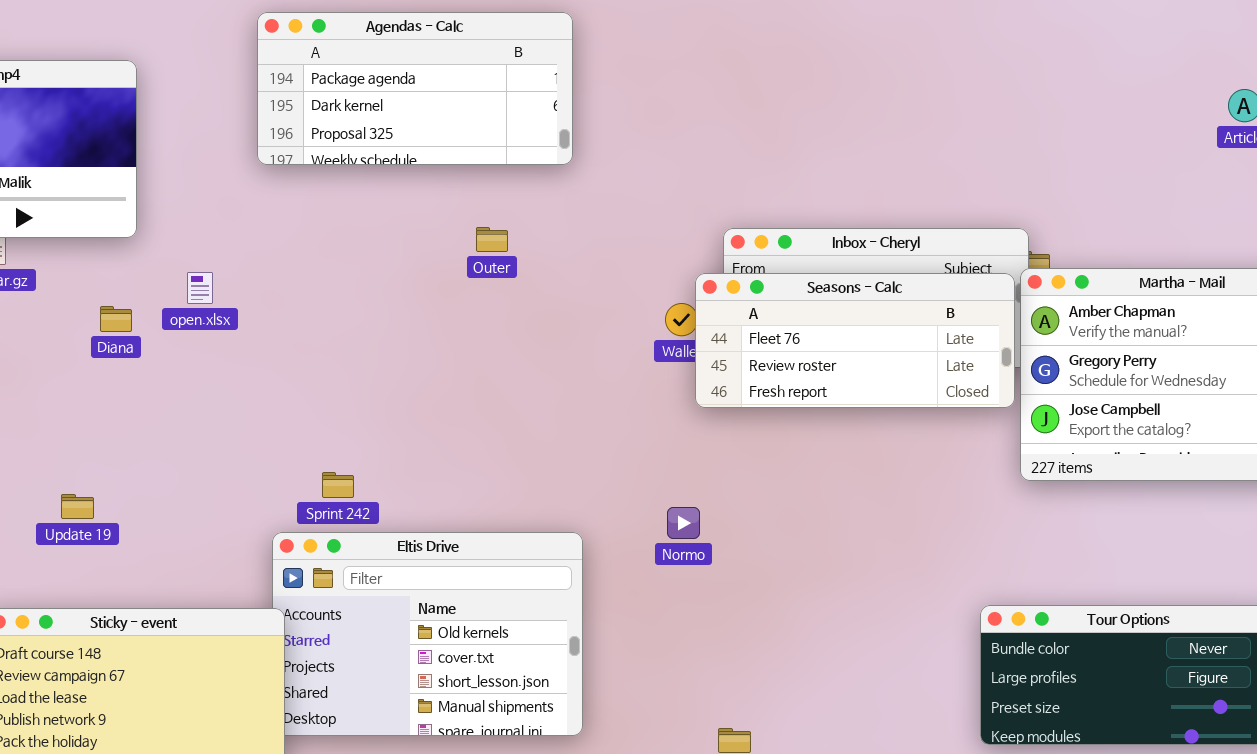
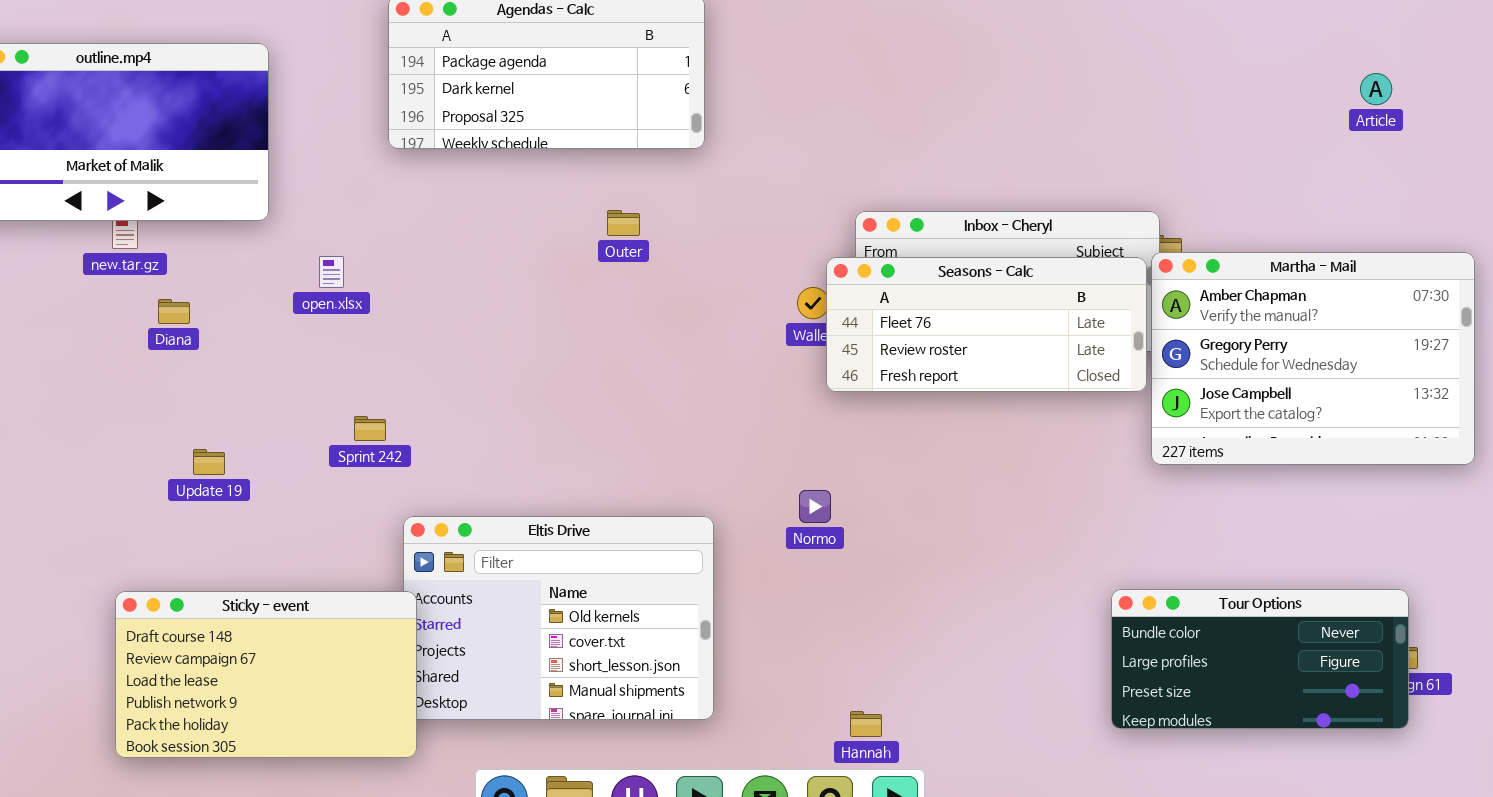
Diana: [100,306,132,332] -> [158,299,190,324], moved
Sprint 242: [322,472,354,498] -> [354,416,386,441], moved
Update 19: [61,494,94,519] -> [193,449,225,475], moved

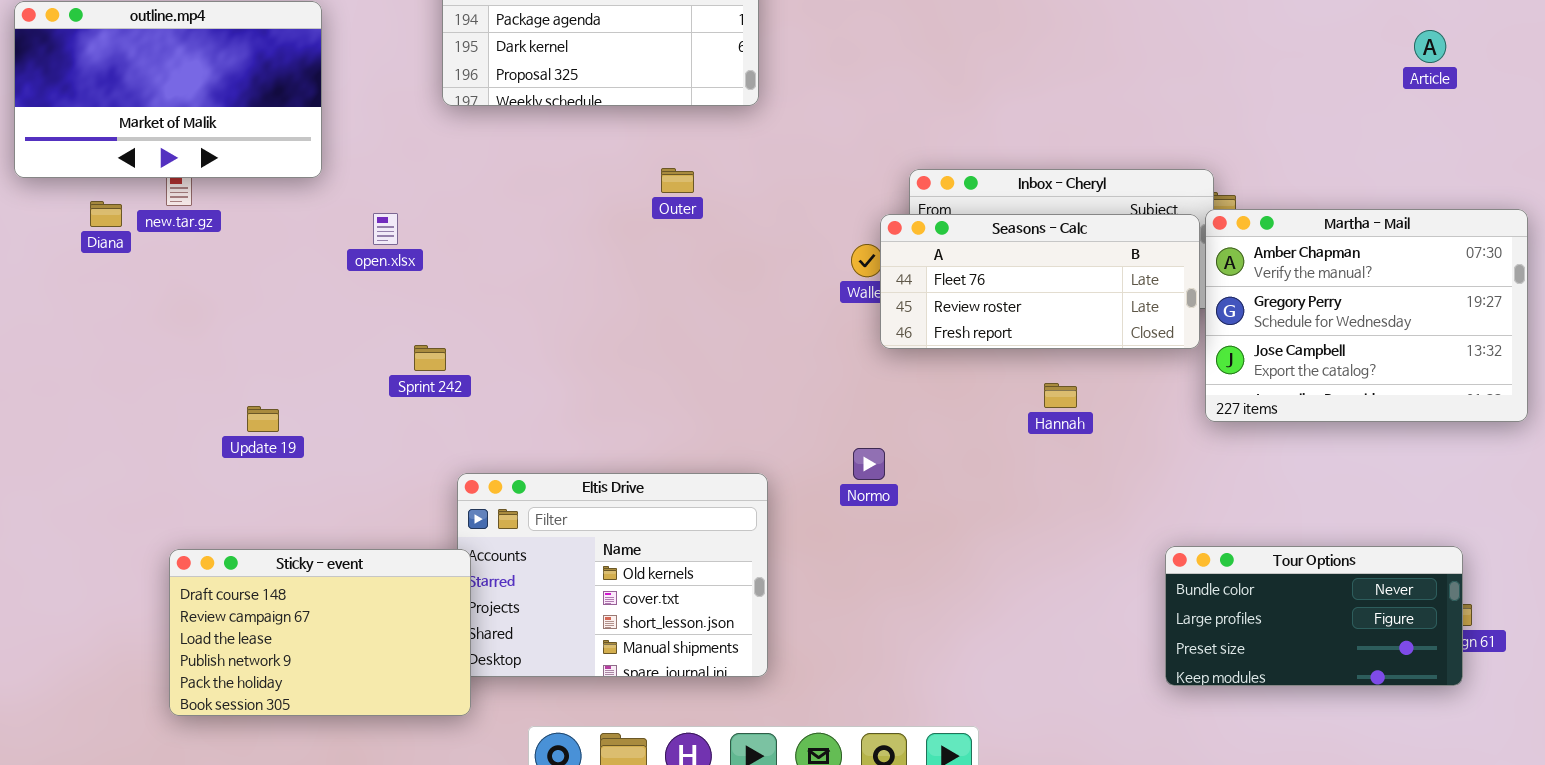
Diana: [158,299,190,324] -> [90,201,122,227], moved
Sprint 242: [354,416,386,441] -> [414,345,446,371], moved
Hannah: [850,711,882,737] -> [1044,383,1077,408], moved

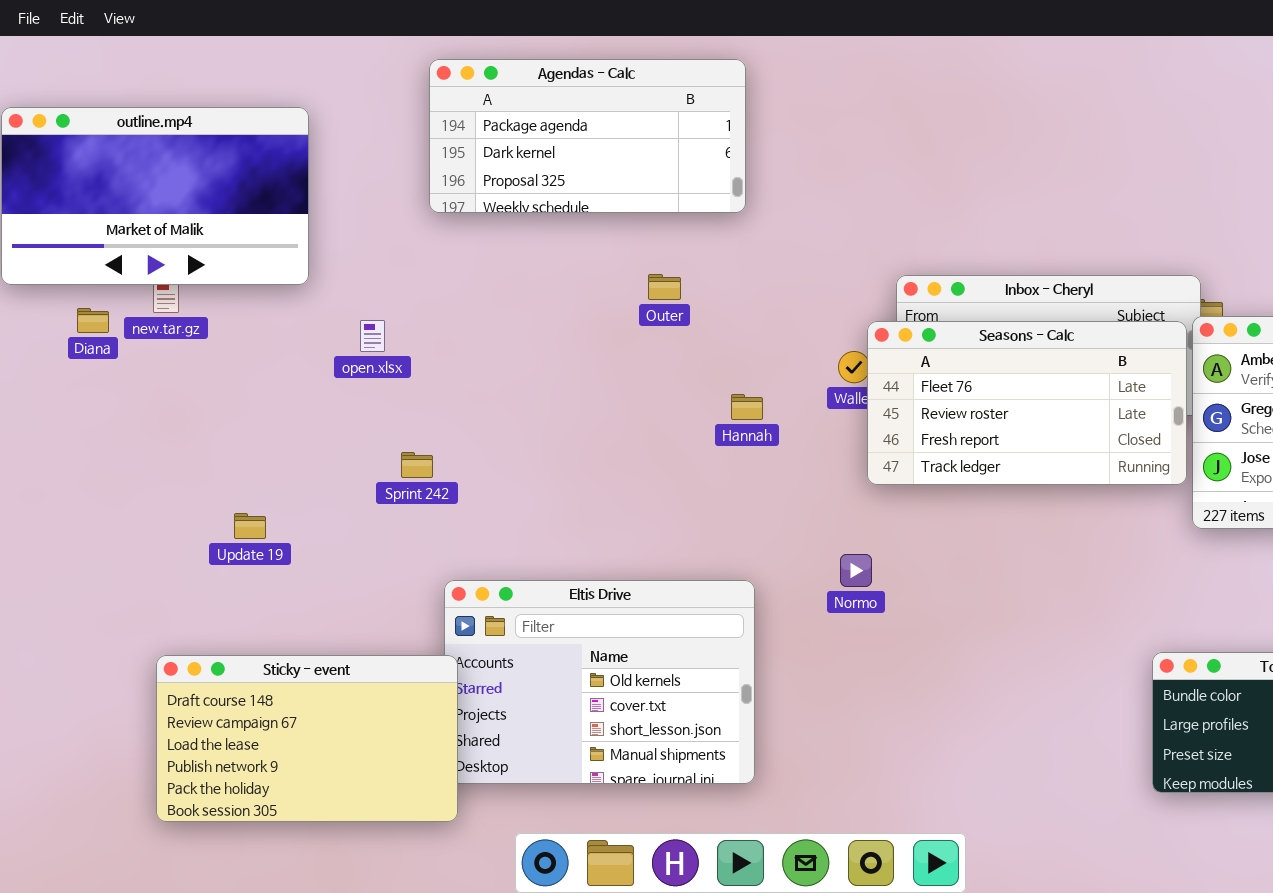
Seasons - Calc: [880,214,1200,349] -> [867,321,1187,485], resized
Hannah: [1044,383,1077,408] -> [731,394,763,420], moved

